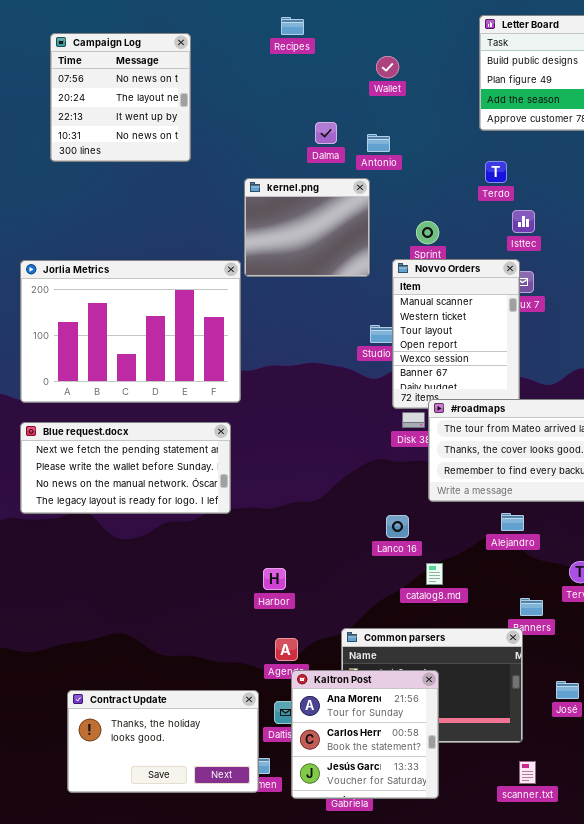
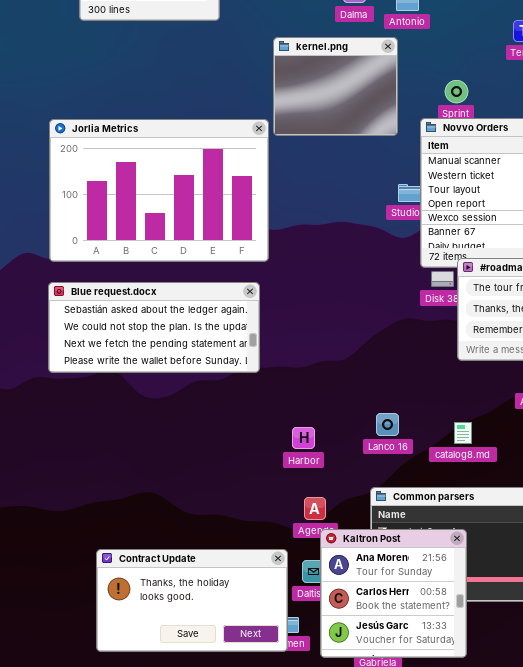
Blue request.docx: [20,422,231,514] -> [48,282,260,373], scrolled up 2 rows
Lanco 16: [386,515,409,538] -> [376,413,399,436], moved

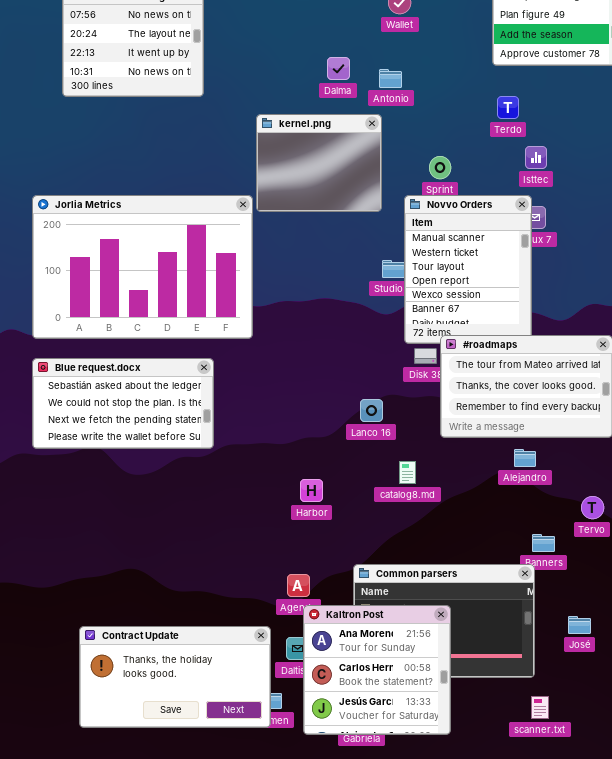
Blue request.docx: [48,282,260,373] -> [32,358,214,449], resized
Lanco 16: [376,413,399,436] -> [360,399,383,422], moved
catalog8.md: [454,422,472,444] -> [399,461,416,484], moved
Harbor: [292,427,315,449] -> [300,479,323,502], moved

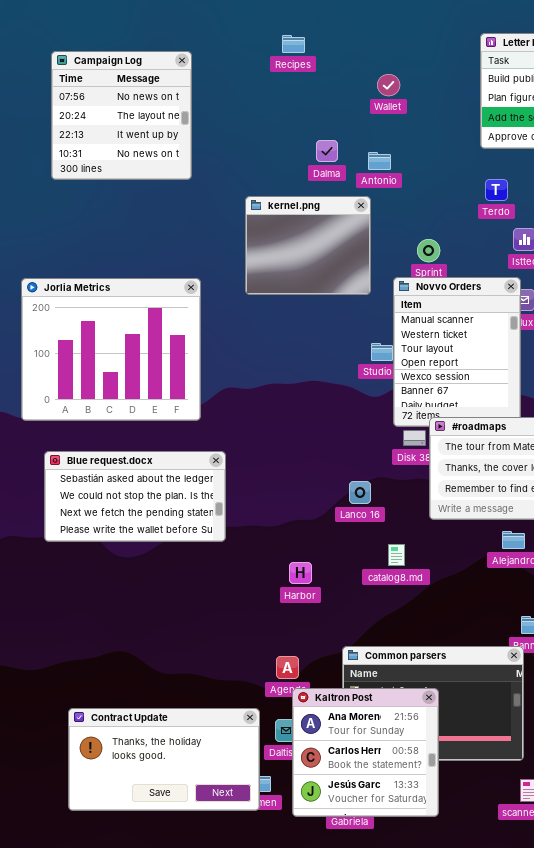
Jorlia Metrics: [32,195,253,339] -> [21,278,201,421], resized
Blue request.docx: [32,358,214,449] -> [44,451,226,542], moved

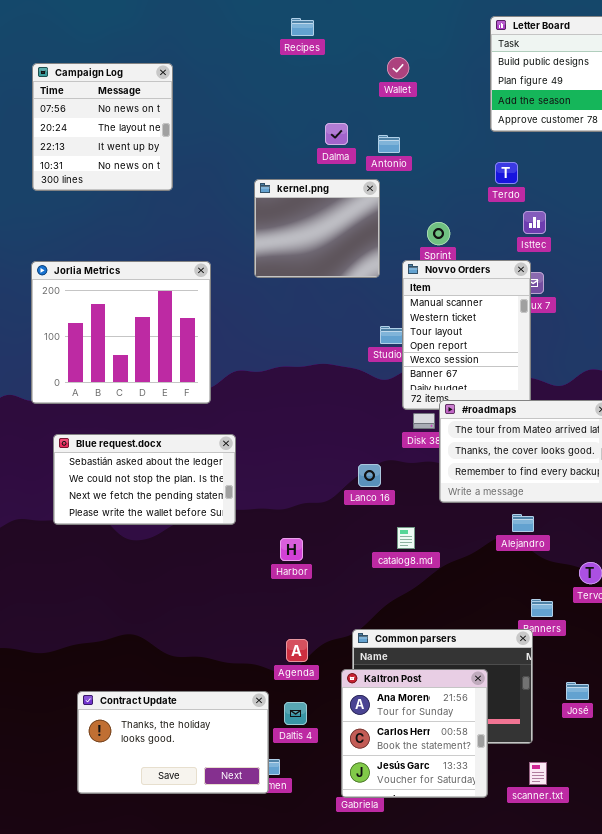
Campaign Log: [51,51,192,180] -> [32,63,173,191], moved
Harbor: [289,562,312,584] -> [280,538,303,561], moved
Kaltron Post: [292,688,439,817] -> [341,669,488,798], moved

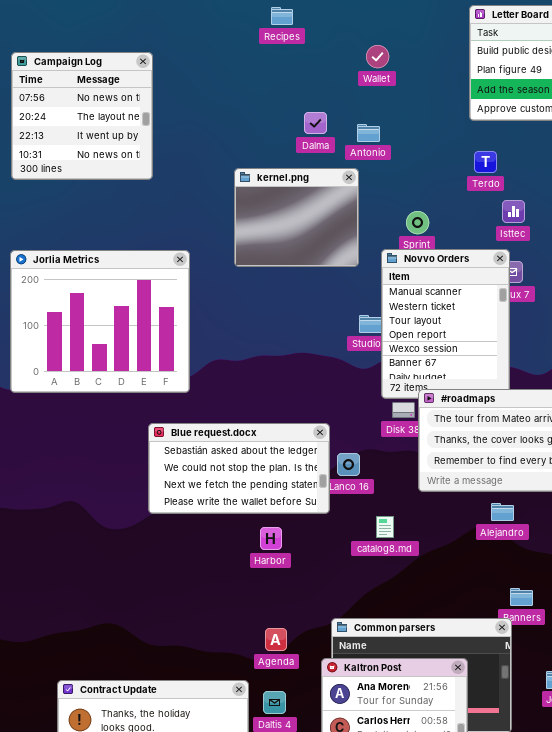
Blue request.docx: [53,434,236,525] -> [148,423,330,514], moved

